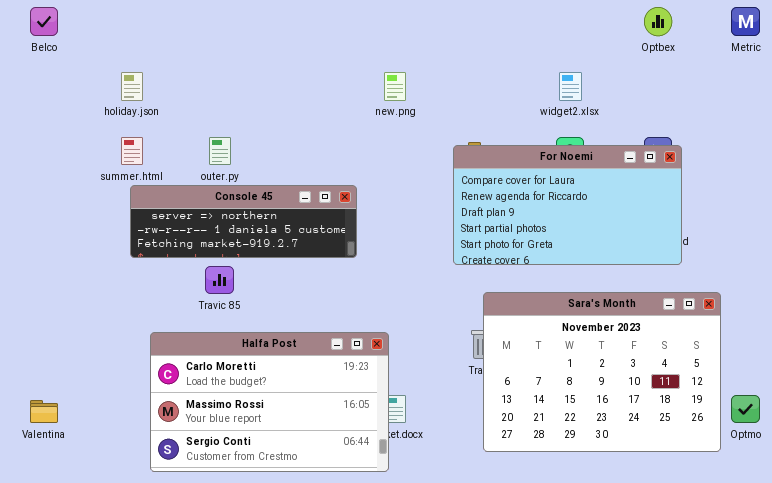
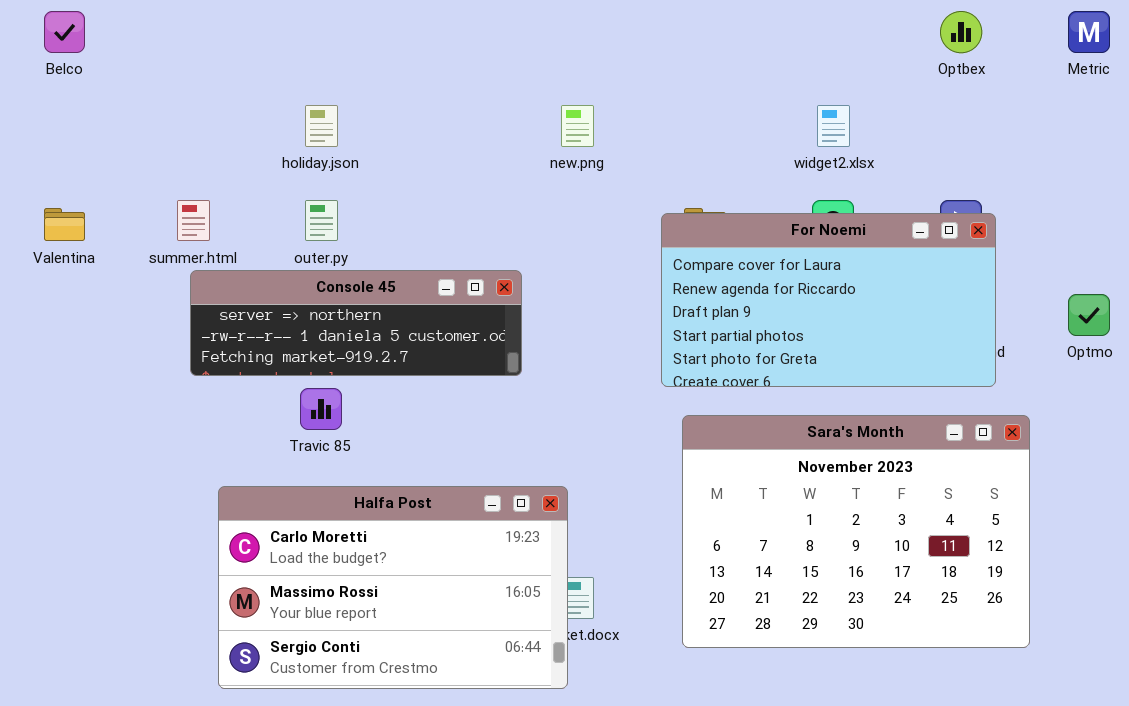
holiday.json: [121,72,143,101] -> [305,105,338,147], moved
Sara's Month: [483,292,721,452] -> [682,415,1030,648], moved
Optmo: [731,395,760,423] -> [1068,294,1110,336], moved
Valentina: [30,400,58,423] -> [44,208,85,241], moved

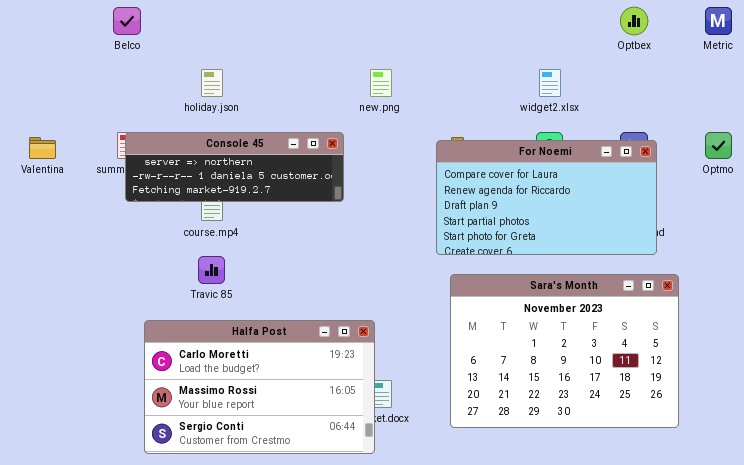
Belco: [44,11,85,53] -> [113,7,141,35], moved
Console 45: [190,270,522,376] -> [125,132,344,202], moved
Optmo: [1068,294,1110,336] -> [705,132,732,159], moved

